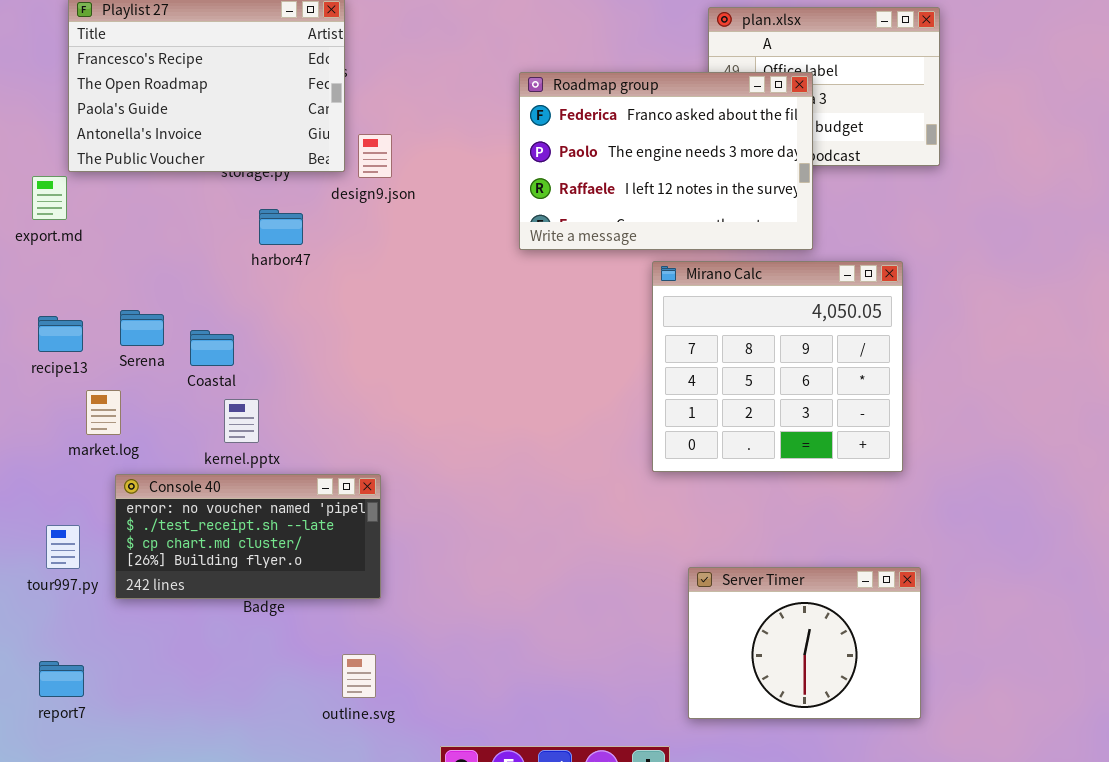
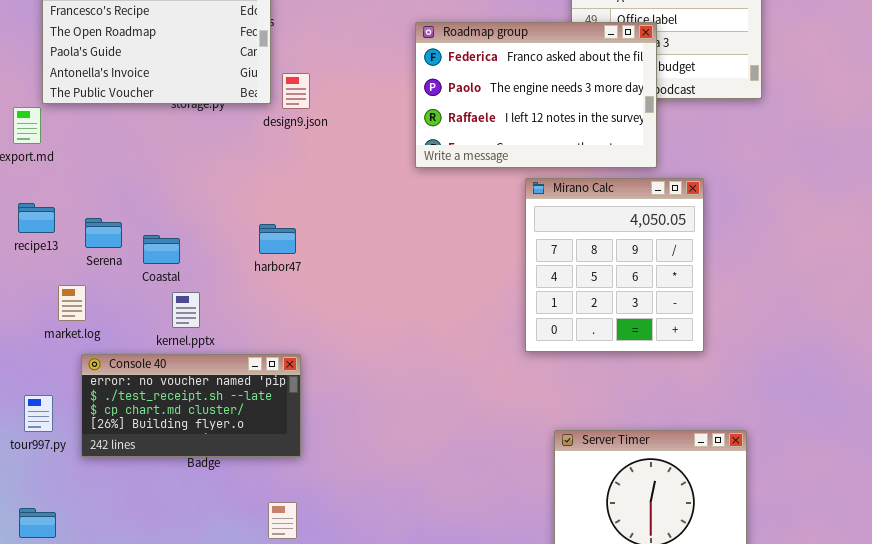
harbor47: [259,209,303,245] -> [259,224,296,254], moved
Mirano Calc: [652,261,903,472] -> [525,178,704,352], resized
recipe13: [38,316,83,352] -> [18,203,55,233], moved

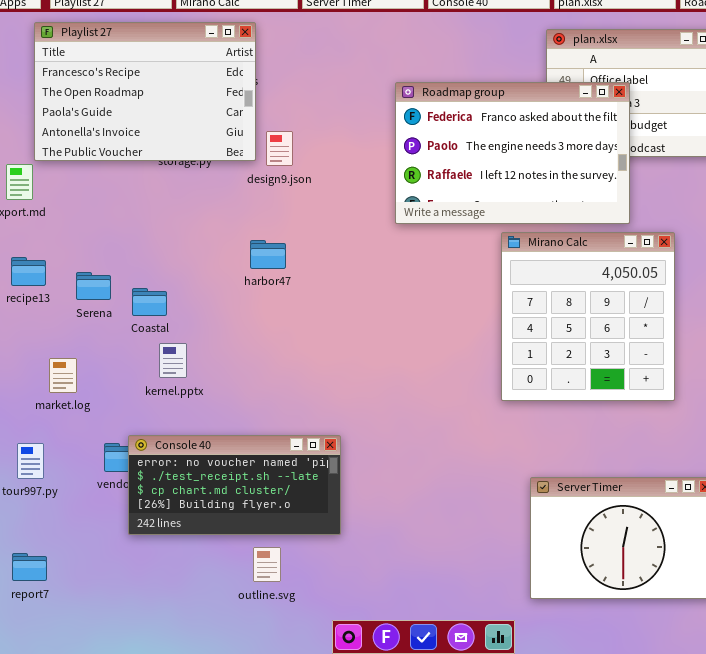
harbor47: [259,224,296,254] -> [250,240,286,269], moved
market.log: [58,285,86,321] -> [49,358,77,393], moved
Console 40: [81,354,301,457] -> [128,435,341,535], moved

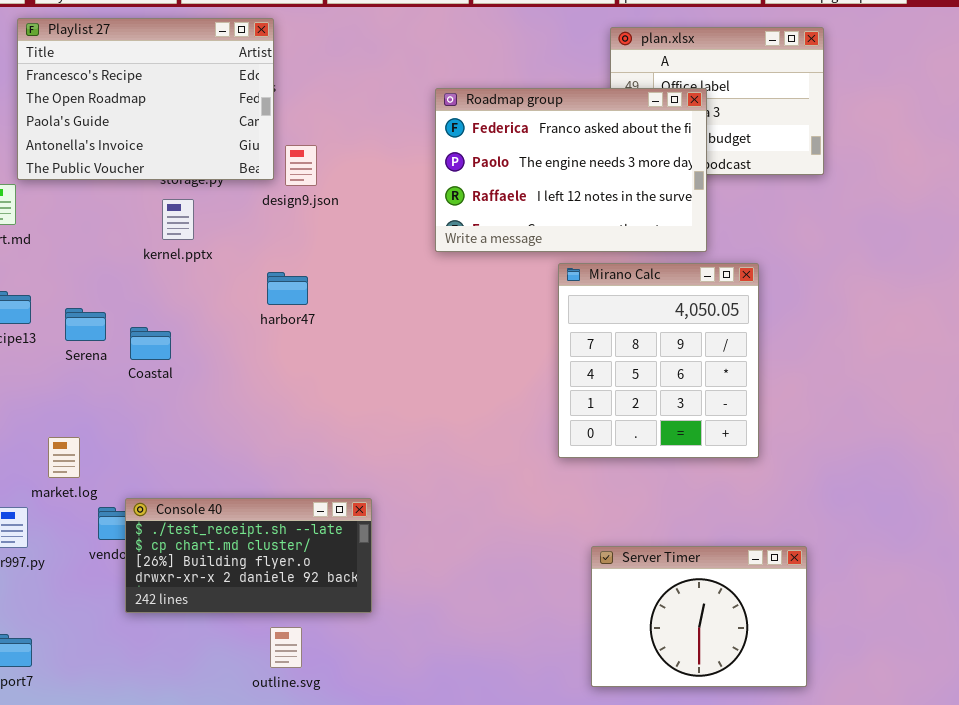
kernel.pptx: [159,343,187,378] -> [162,199,194,240], moved
market.log: [49,358,77,393] -> [48,437,80,478], moved
Console 40: [128,435,341,535] -> [125,498,372,613], scrolled down 1 row

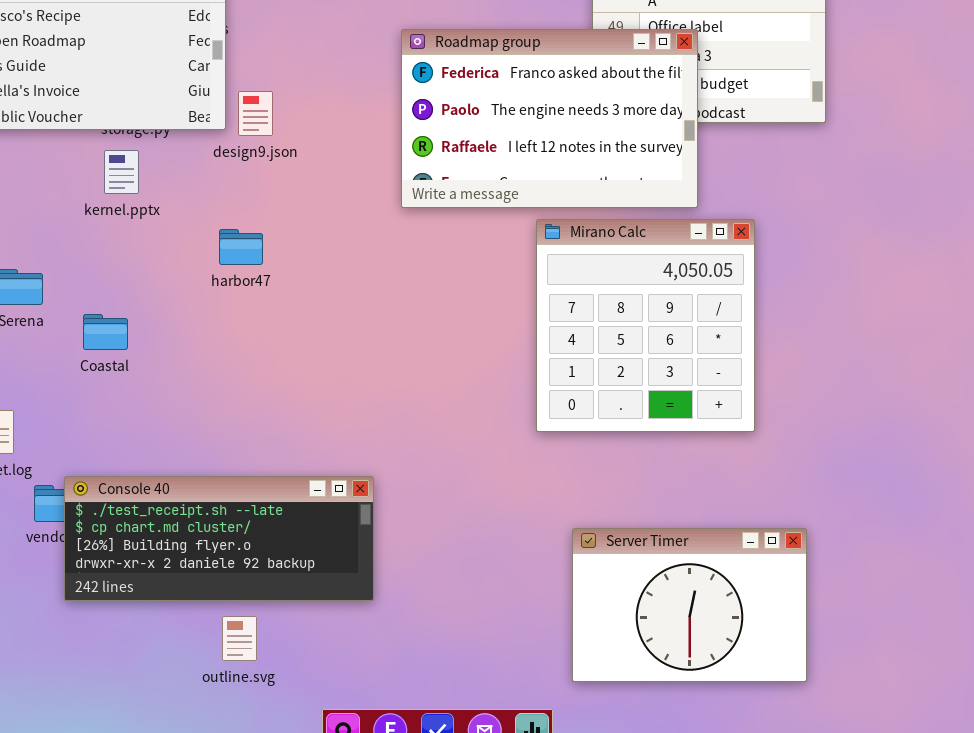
Coastal: [130,327,171,360] -> [83,314,128,350], moved
Console 40: [125,498,372,613] -> [64,476,374,601], resized

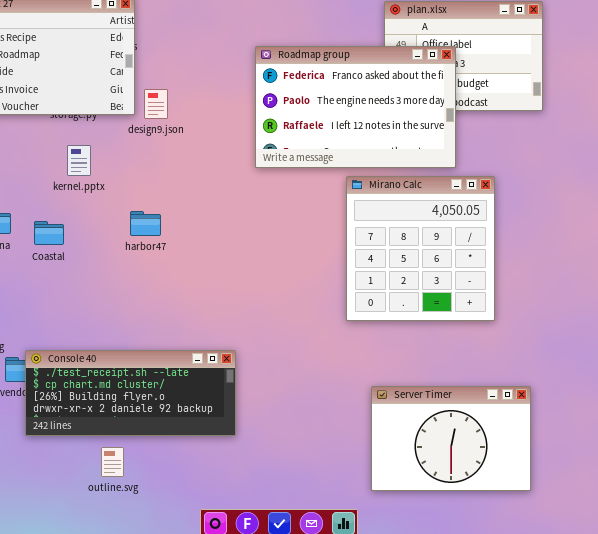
kernel.pptx: [104,150,139,194] -> [67,145,91,176], moved
harbor47: [219,229,263,265] -> [130,211,161,236], moved
Coastal: [83,314,128,350] -> [34,221,64,245], moved
outline.svg: [222,616,257,661] -> [101,447,124,477], moved

